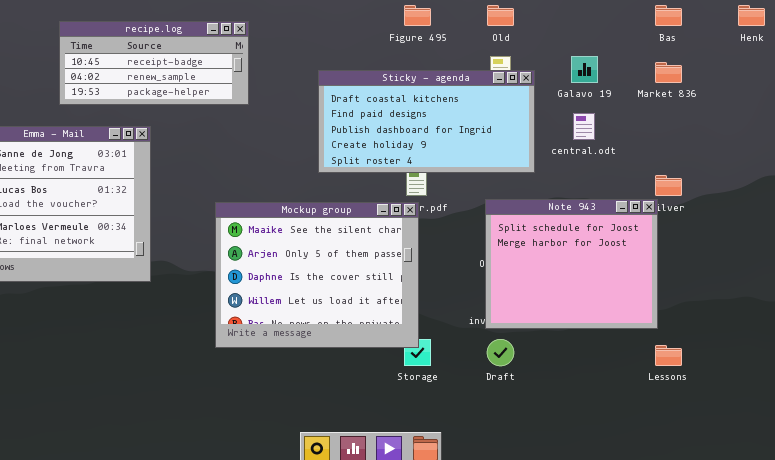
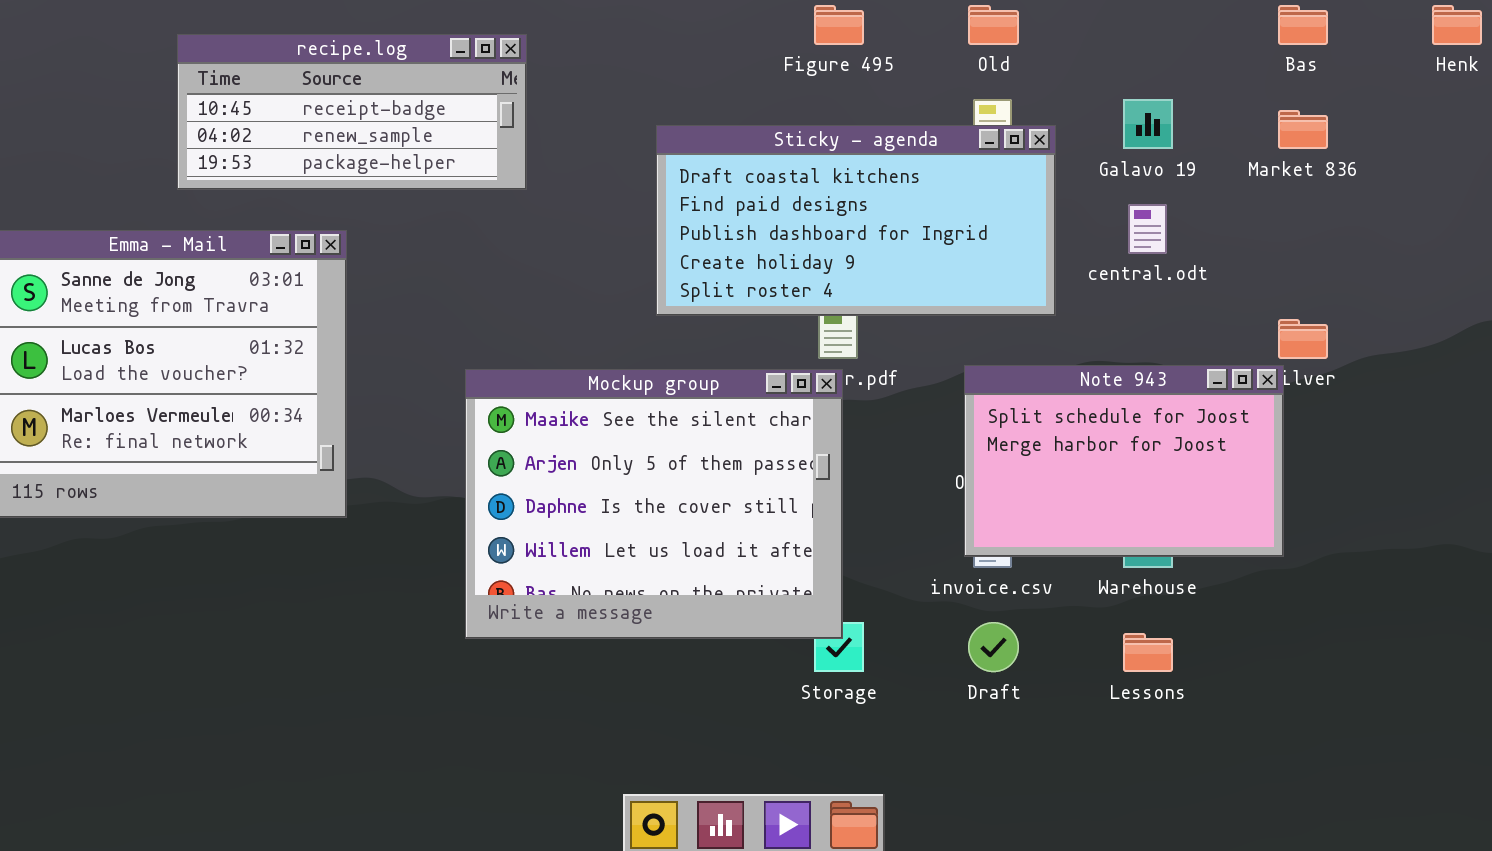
Note 943: [485,199,658,329] -> [964,365,1284,557], resized
Lessons: [655,345,682,366] -> [1123,633,1173,672], moved

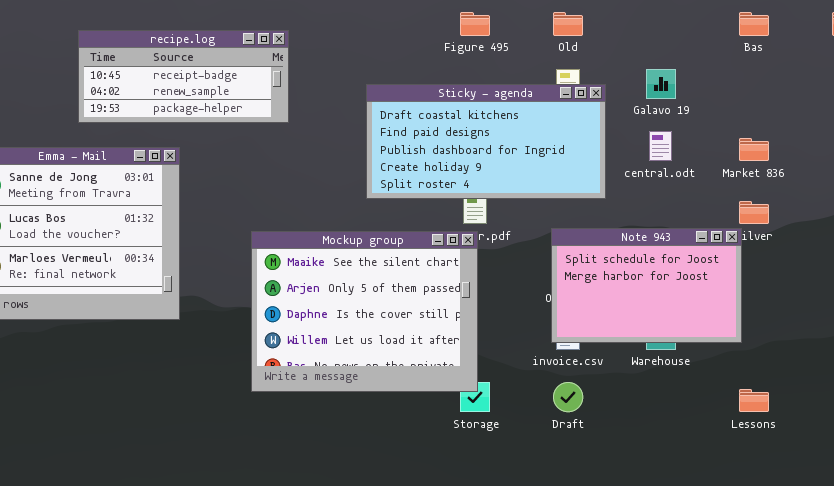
Market 836: [1278,110,1328,149] -> [739,138,769,161], moved
Lessons: [1123,633,1173,672] -> [739,389,769,412], moved

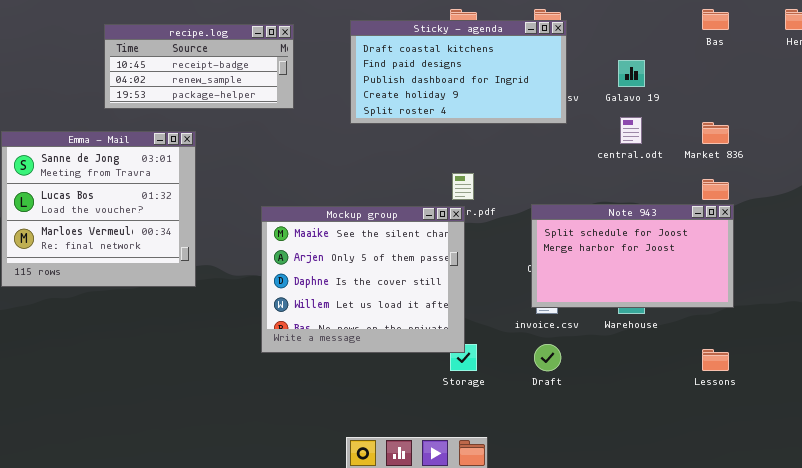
Sticky - agenda: [366,84,606,199] -> [350,20,567,124], moved
Note 943: [551,228,742,343] -> [531,204,734,308], resized

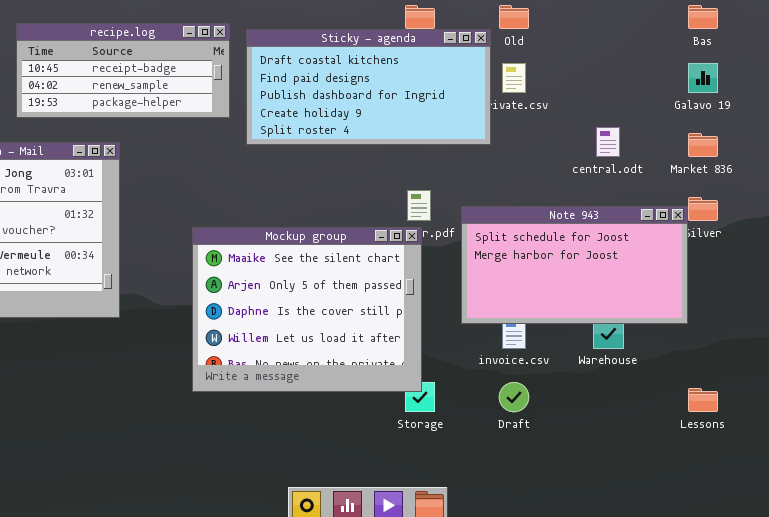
Sticky - agenda: [350,20,567,124] -> [246,29,491,145], moved
Galavo 19: [618,60,645,87] -> [688,63,718,93], moved
Note 943: [531,204,734,308] -> [461,206,688,324], moved

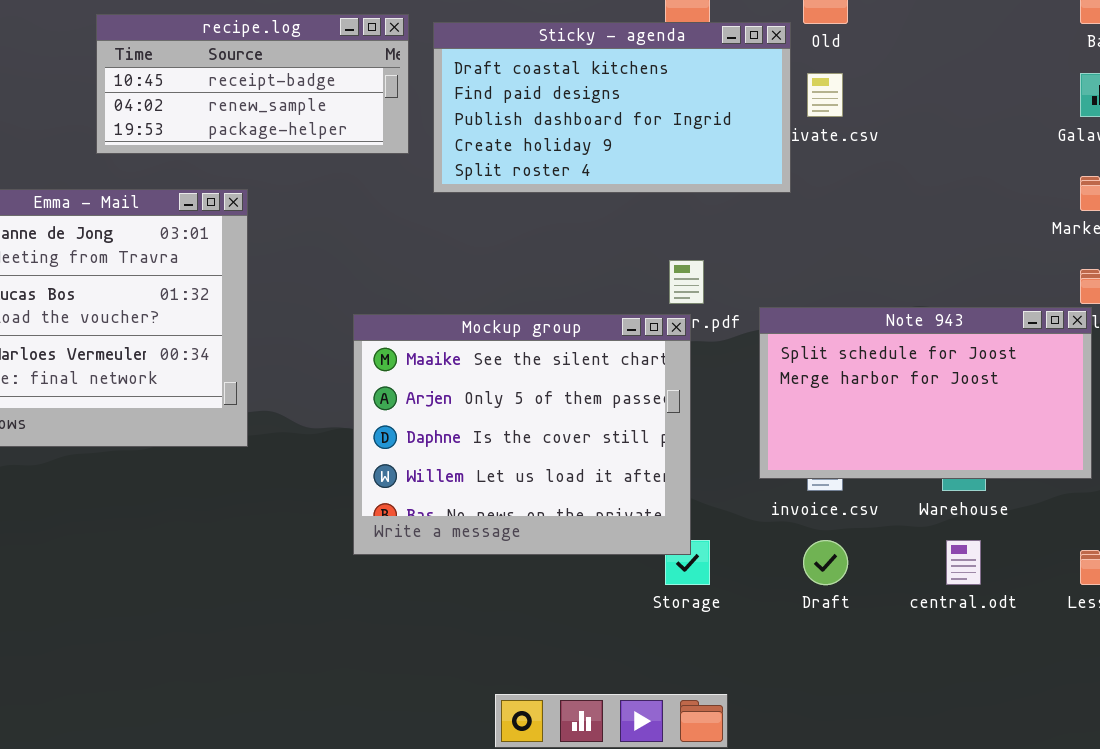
central.odt: [596,127,620,157] -> [946,540,981,585], moved
Note 943: [461,206,688,324] -> [759,307,1092,479], moved

